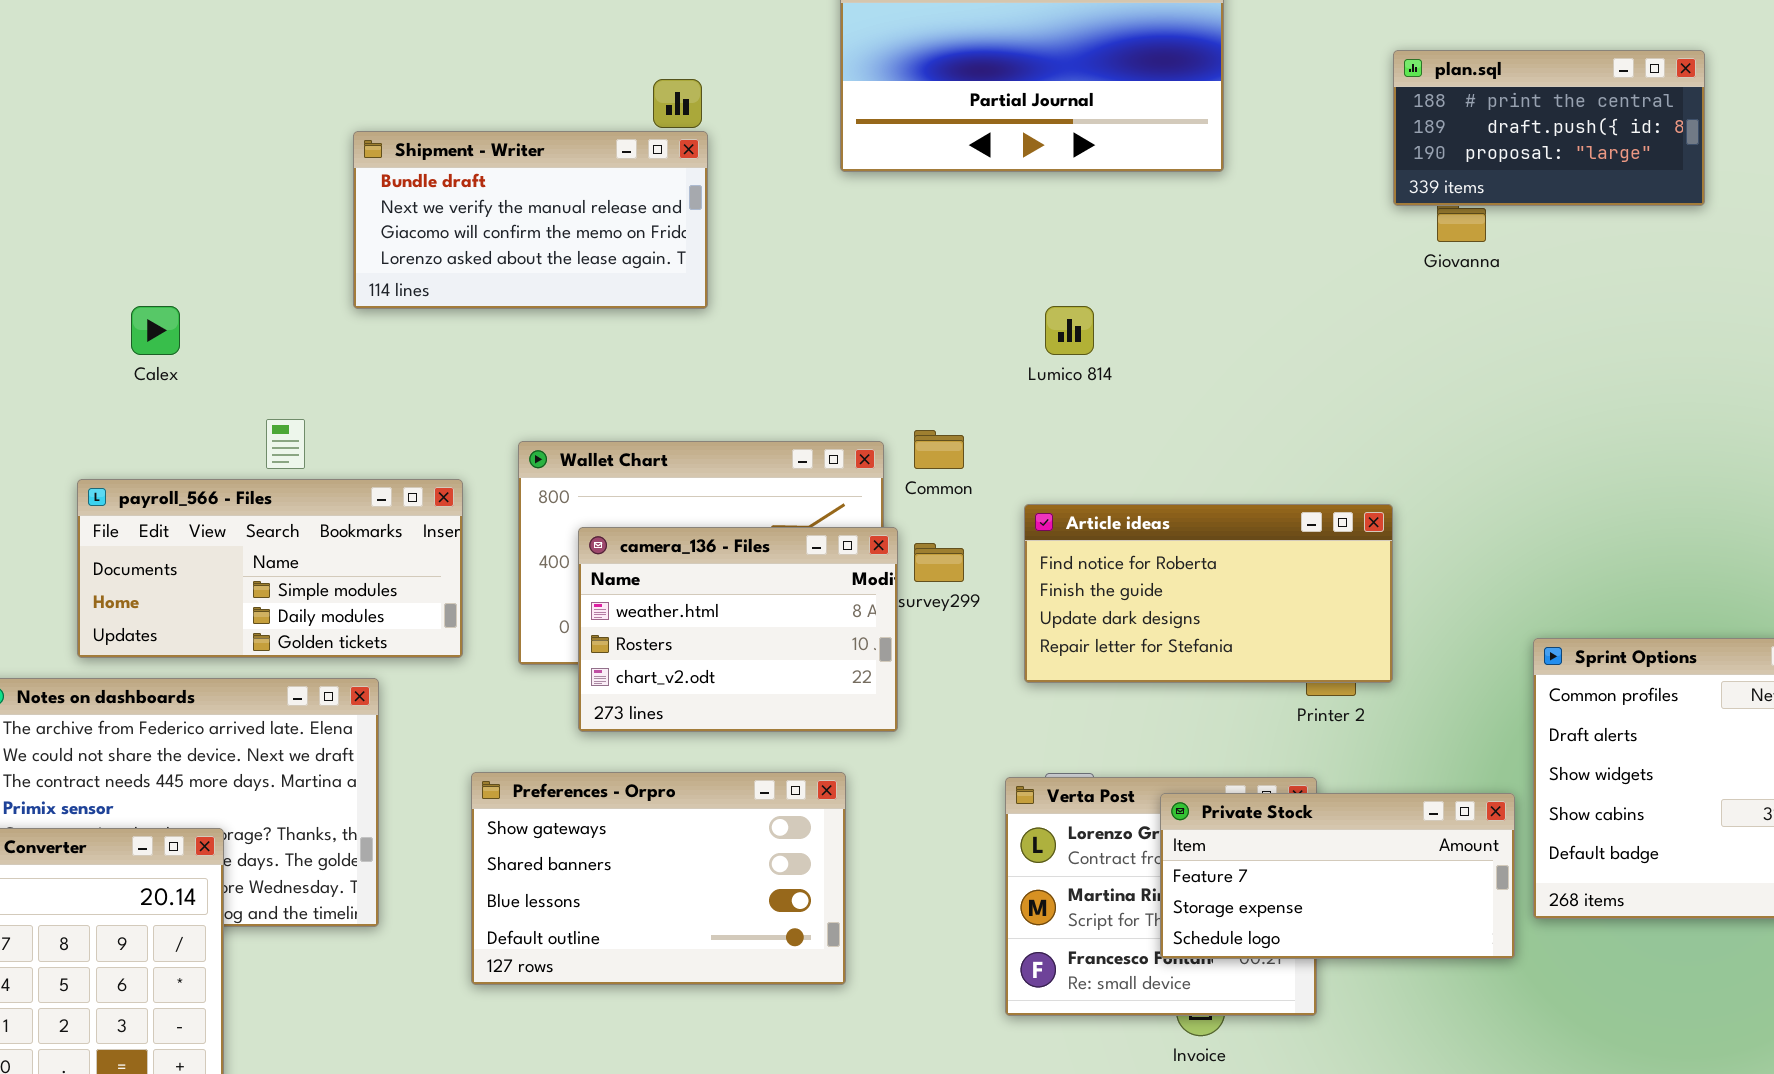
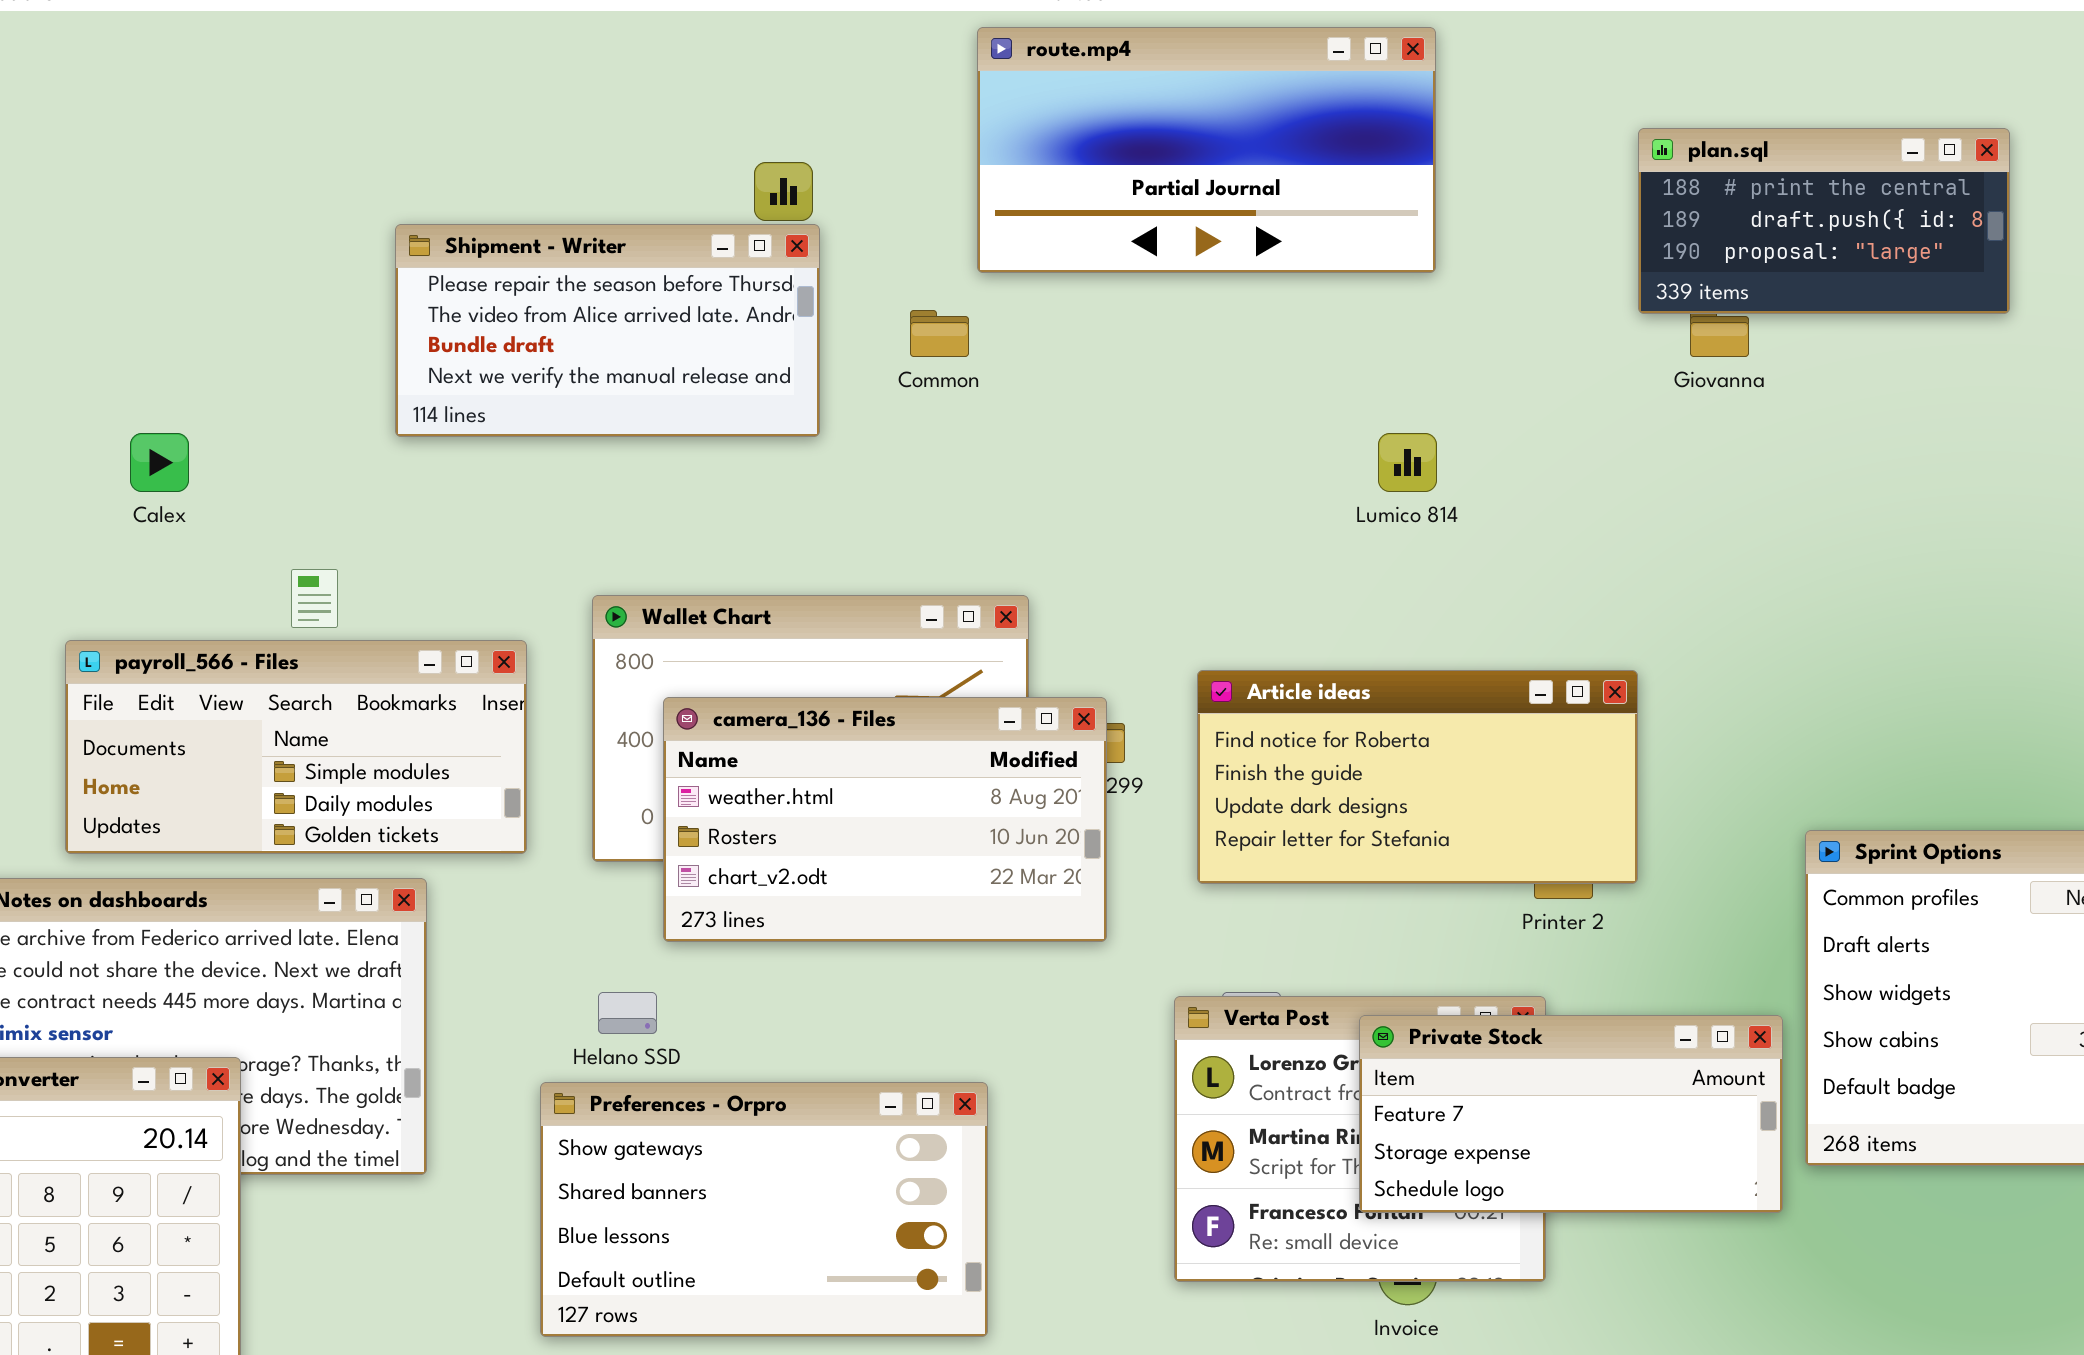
Shipment - Writer: [353,131,708,309] -> [395,224,820,437], scrolled up 2 rows
Lumico 814: [1045,306,1094,355] -> [1378,433,1437,492], moved
Common: [914,430,964,469] -> [910,310,969,357], moved
camera_136 - Files: [578,527,898,732] -> [663,697,1107,942], resized
Preferences - Orpro: [471,772,846,985] -> [540,1082,988,1337], moved

